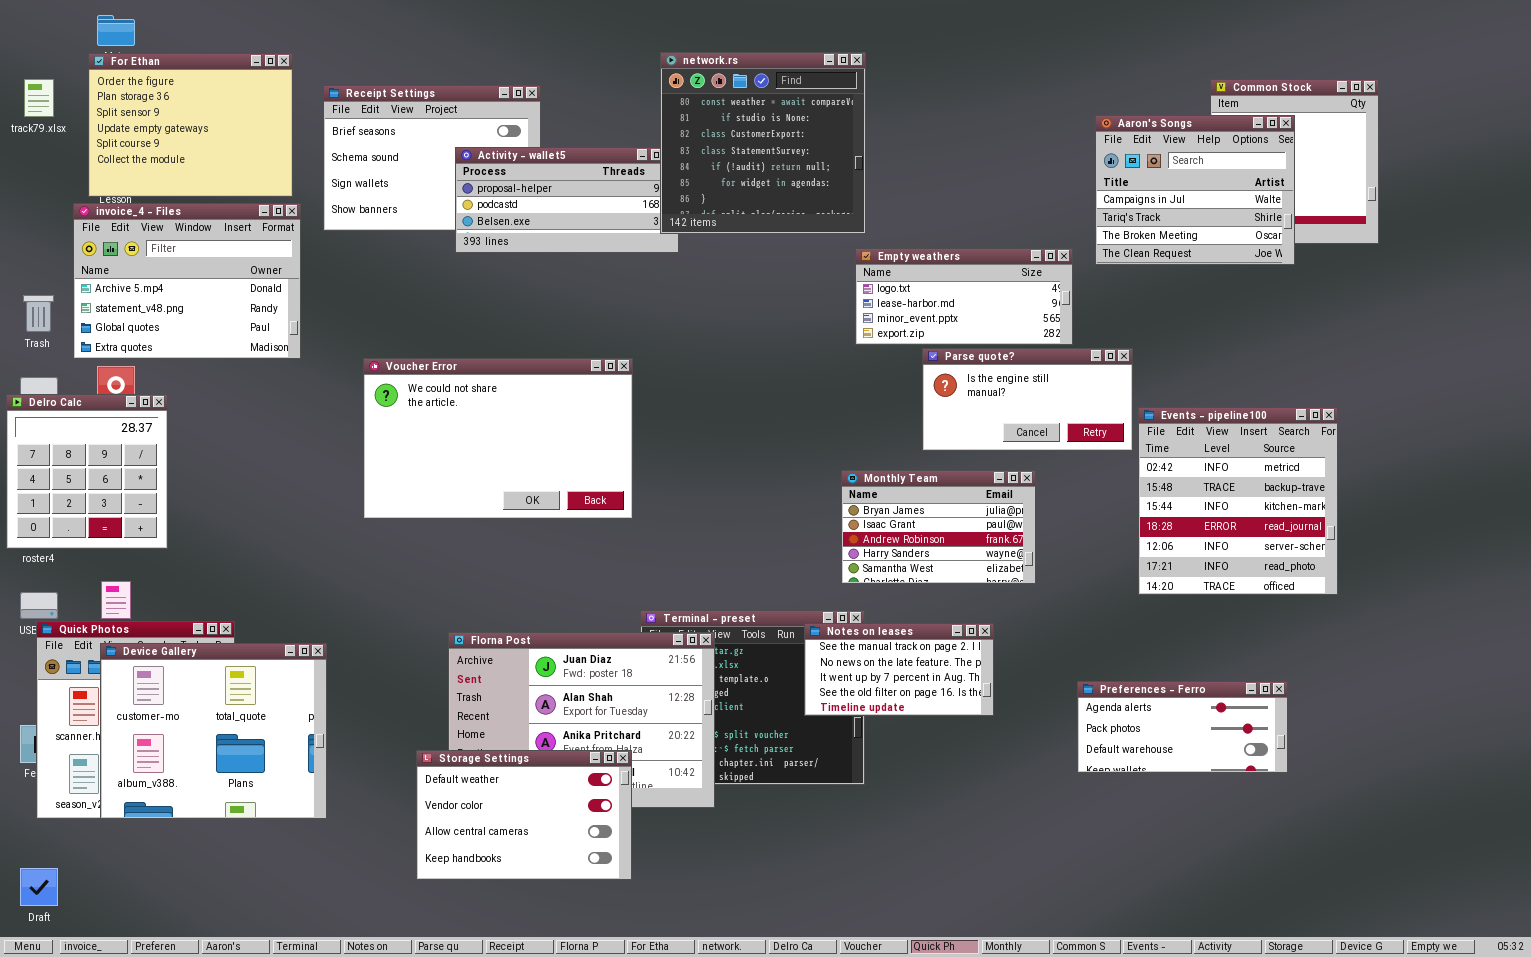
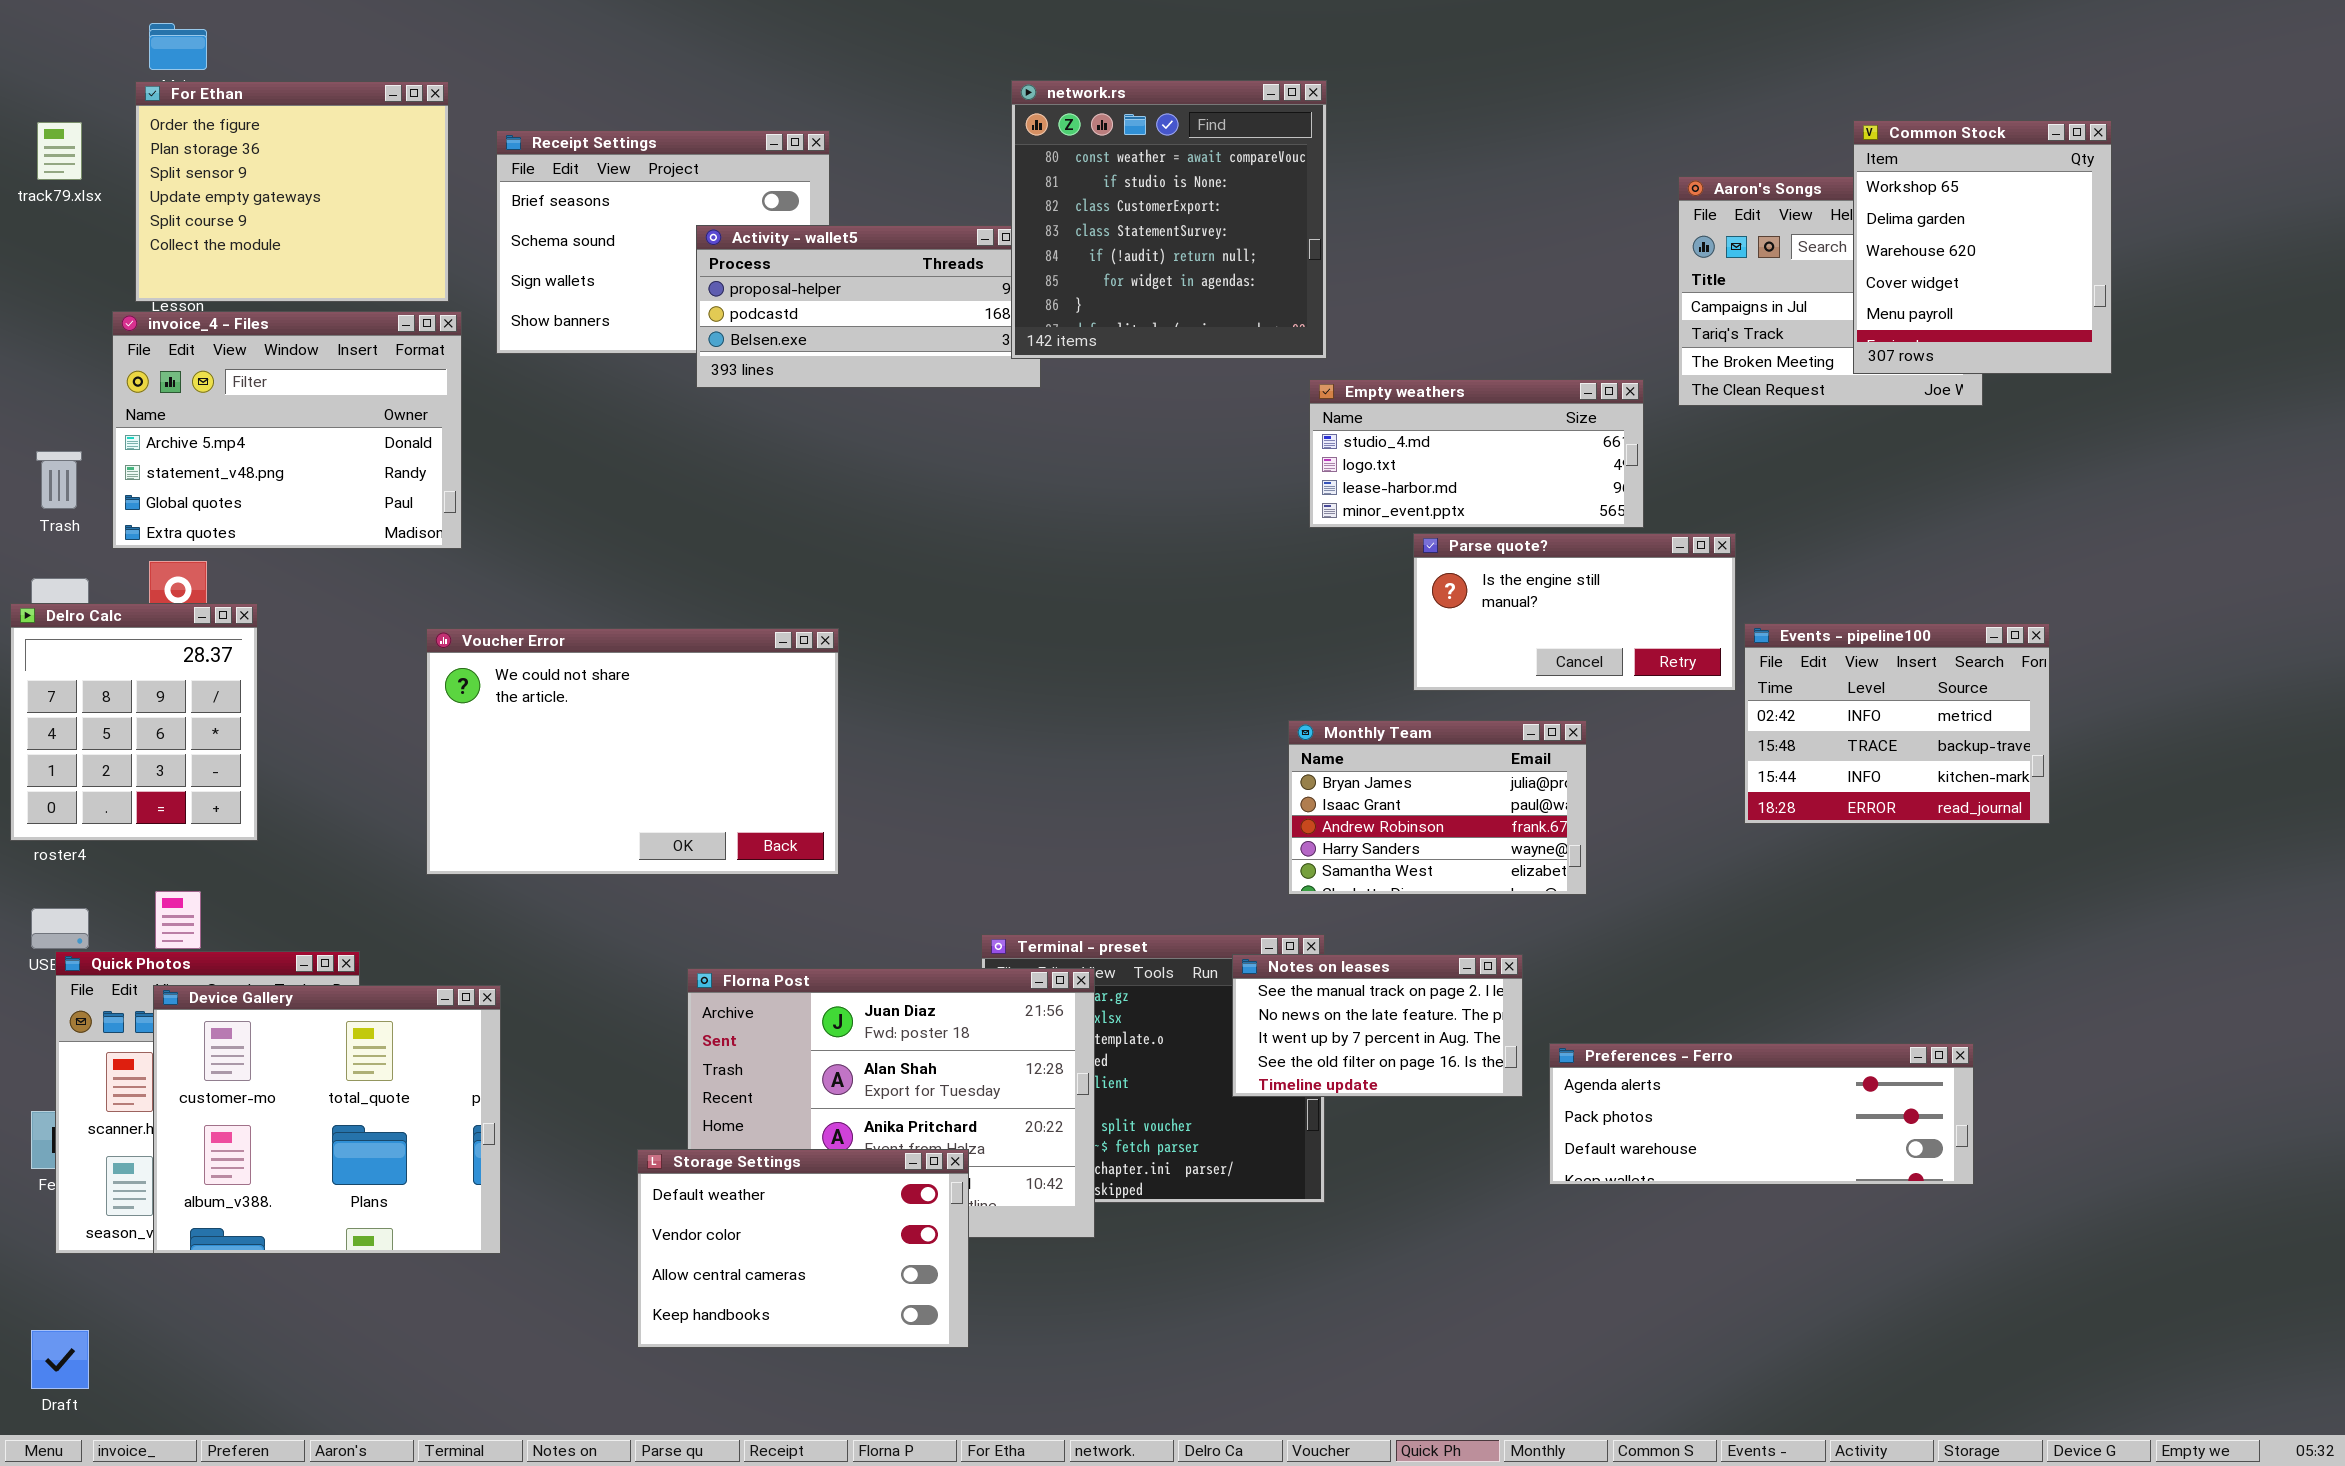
Common Stock: [1210,79,1379,244] -> [1853,120,2112,374], raised
Empty weathers: [855,248,1073,345] -> [1309,379,1644,528], scrolled up 1 row
Voucher Error: [363,358,633,519] -> [426,628,839,875], moved
Events - pipeline100: [1138,407,1338,595] -> [1744,623,2050,824], resized
Preferences - Ferro: [1077,681,1288,773] -> [1549,1043,1974,1185], resized

